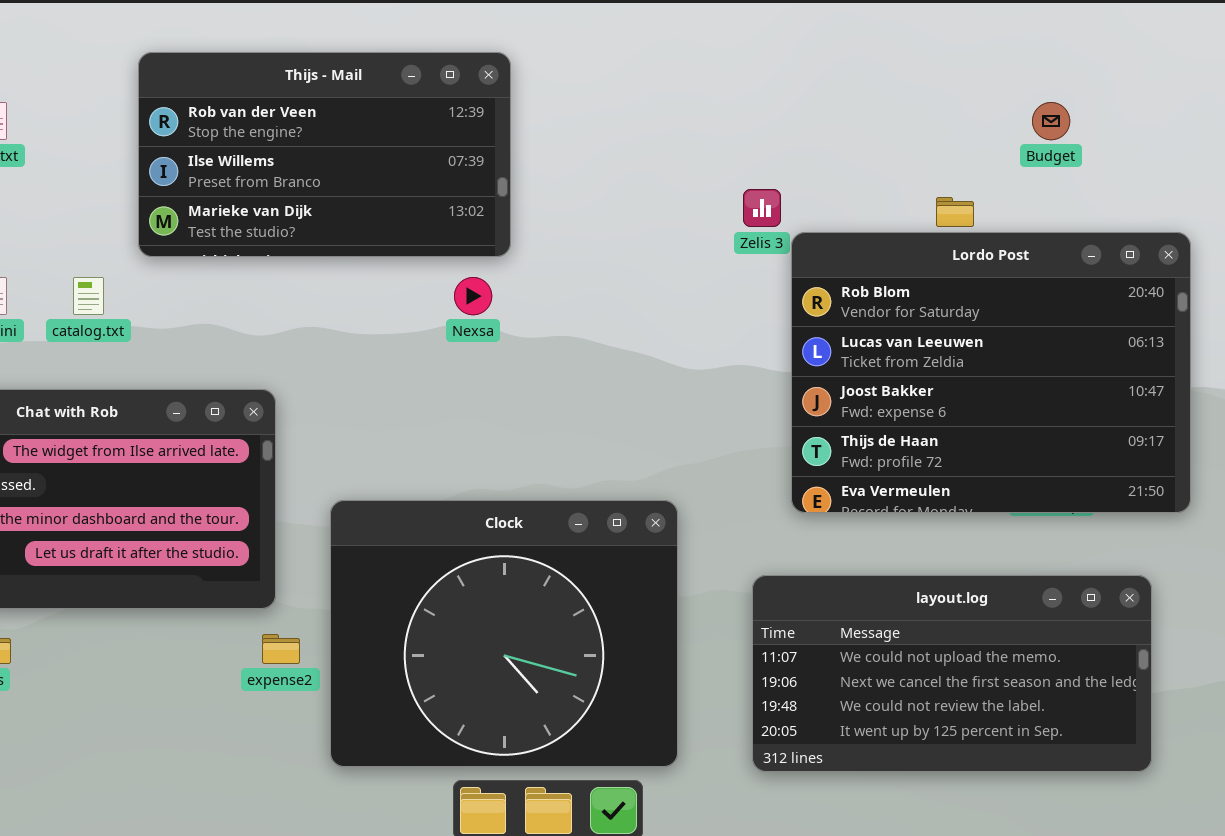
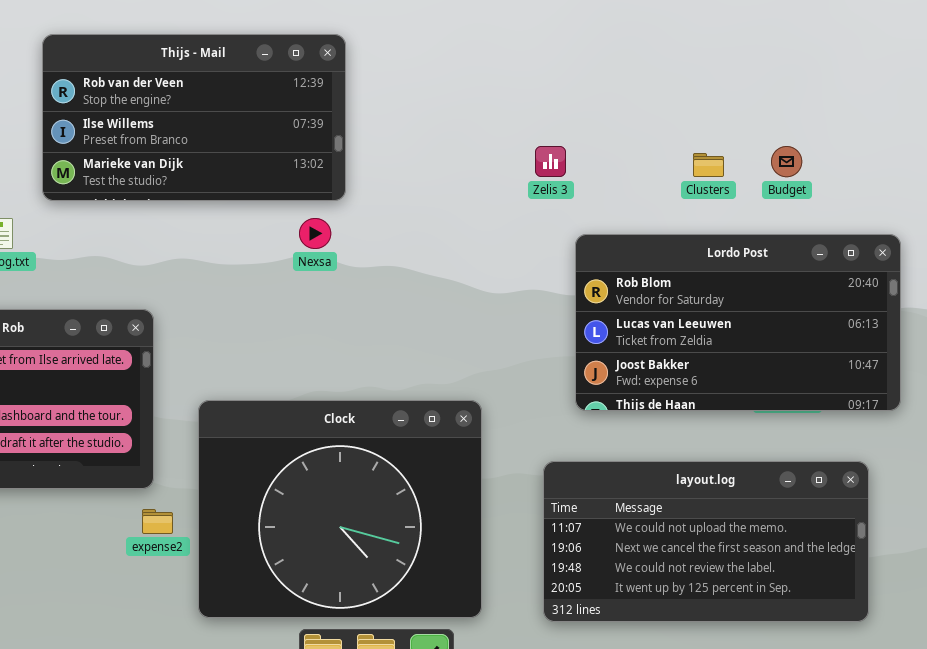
Budget: [1032,102,1070,140] -> [771,146,802,177], moved
Lordo Post: [791,232,1191,513] -> [575,234,901,411], resized

